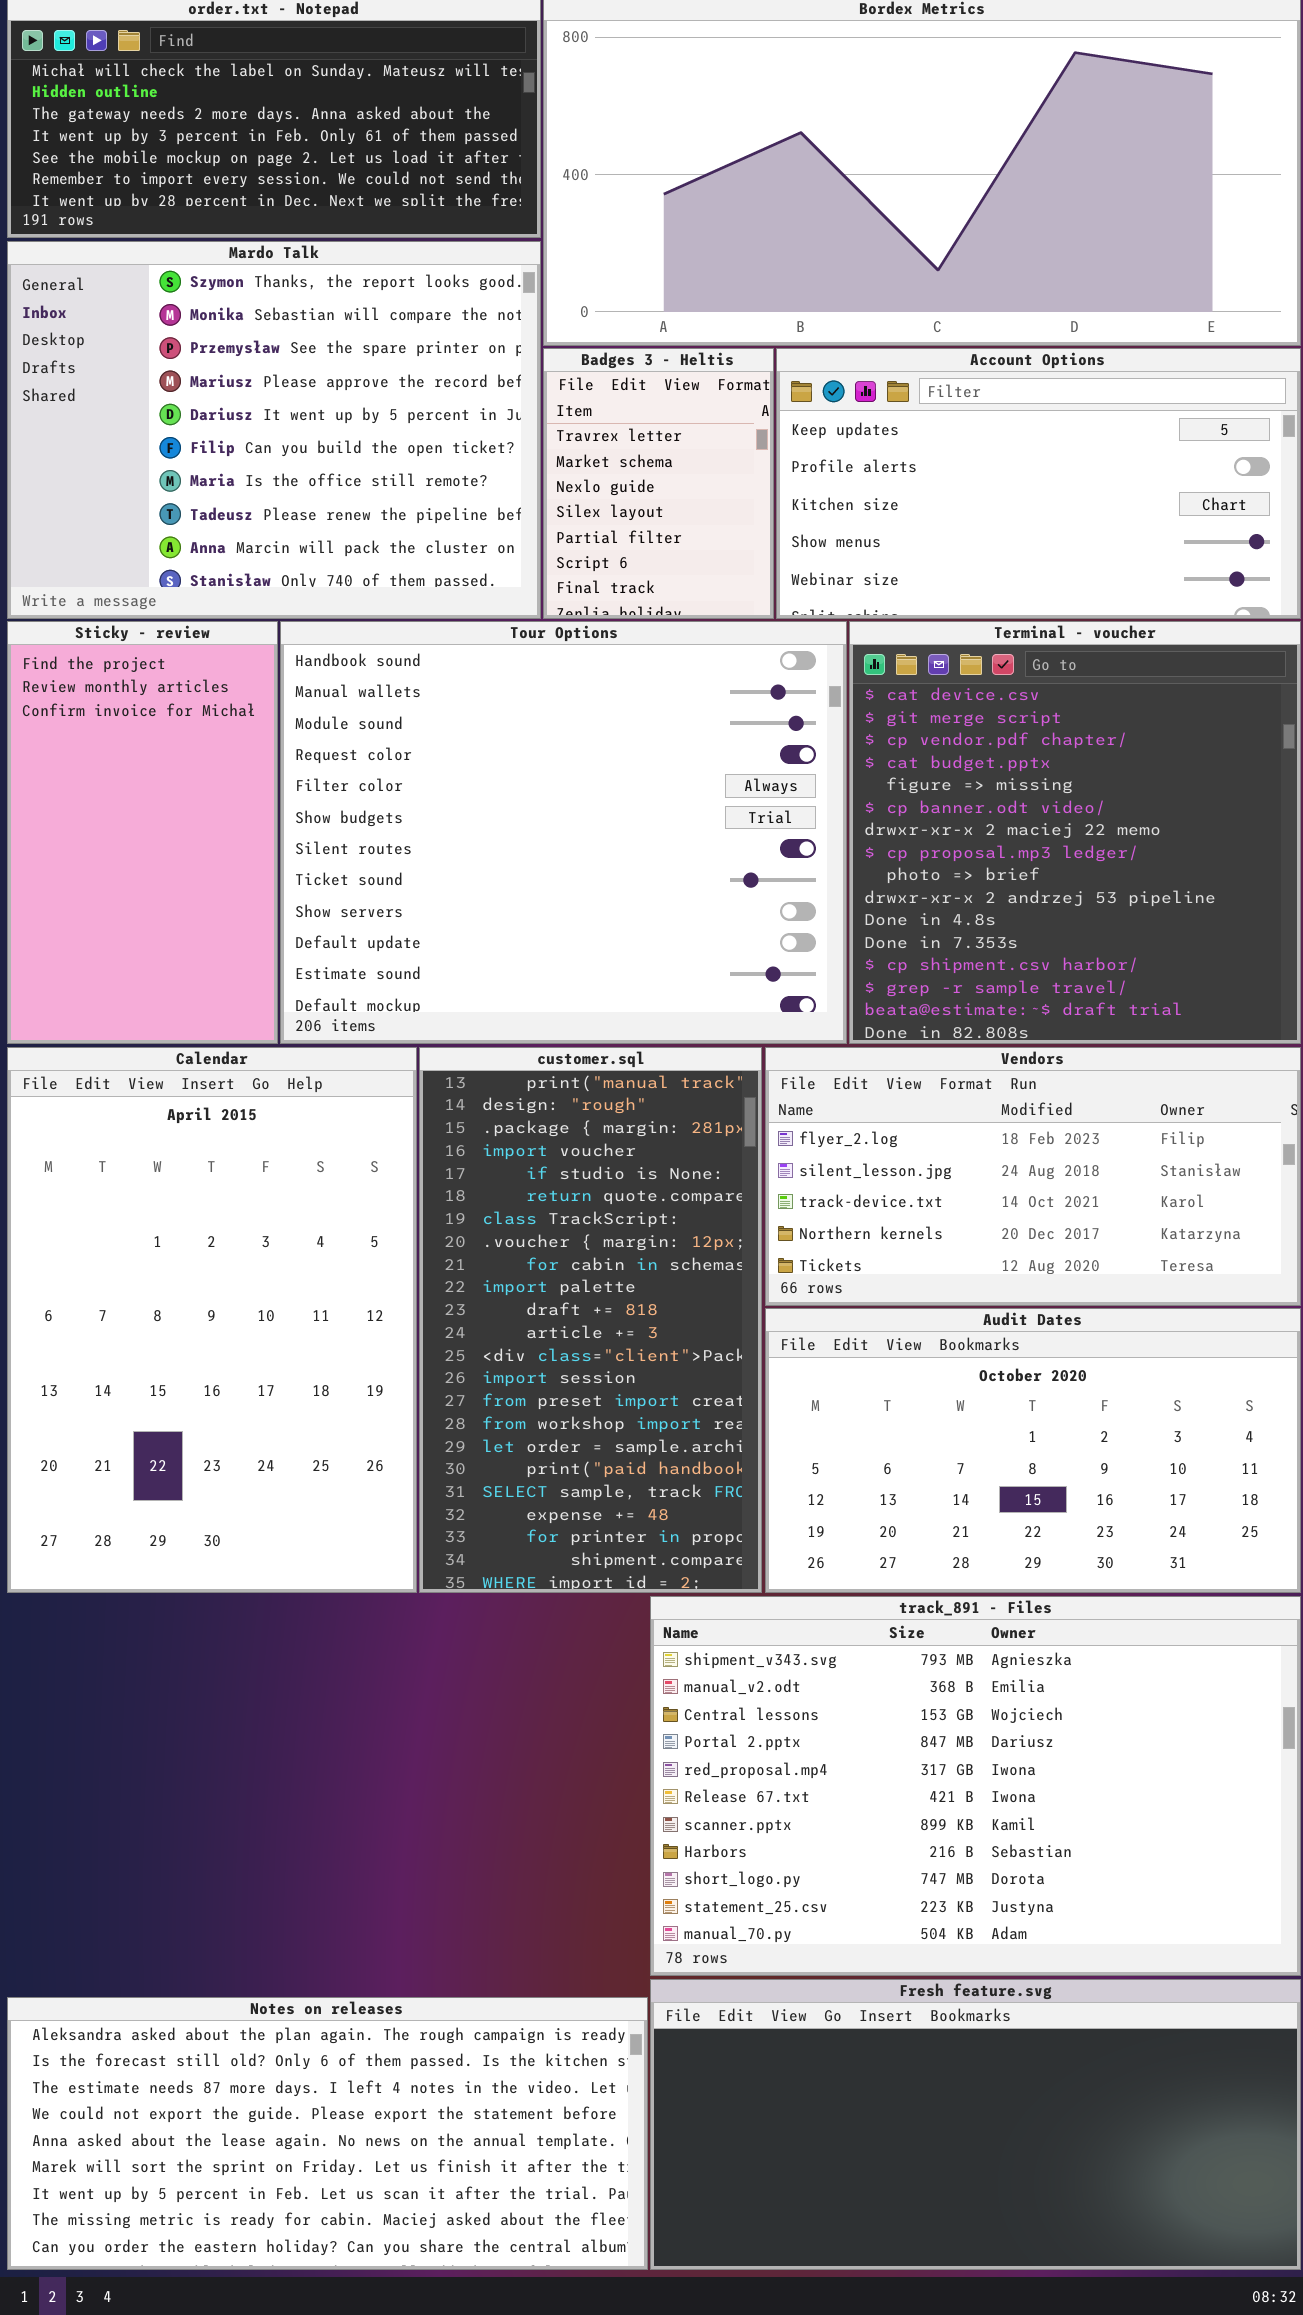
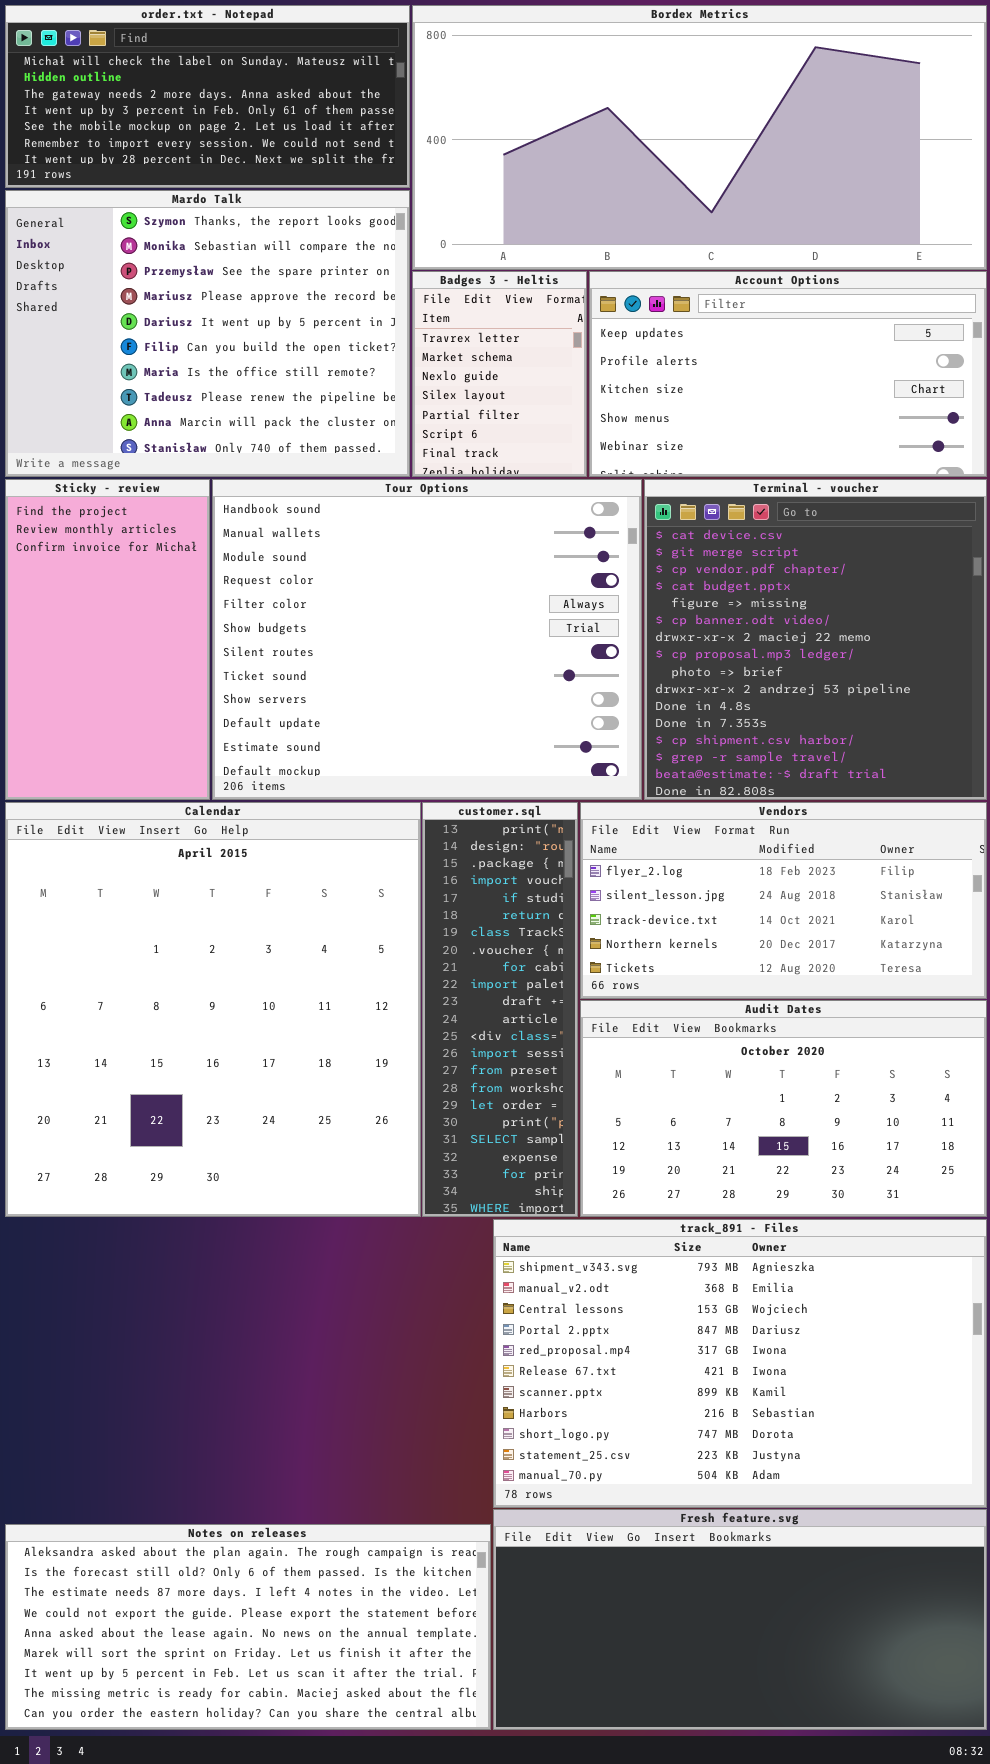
Calendar: [7,1047,417,1593] -> [5,802,421,1217], resized
customer.sql: [419,1047,762,1593] -> [422,802,578,1217], resized

